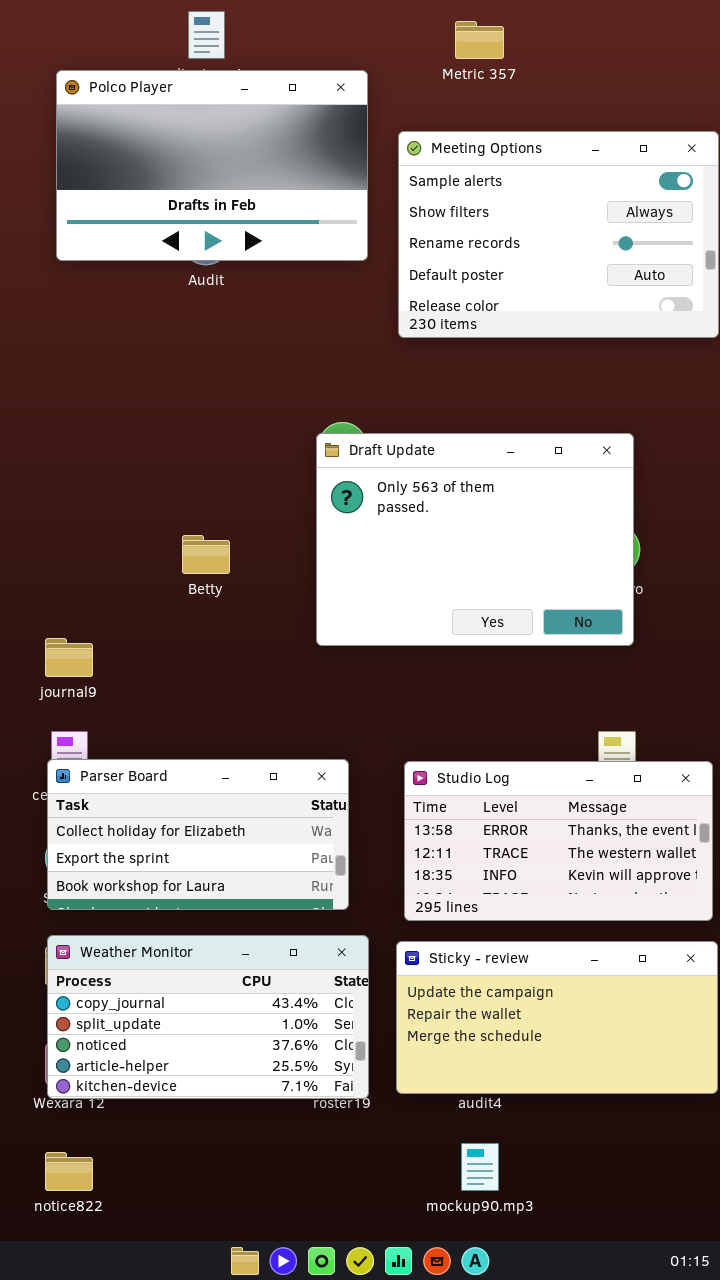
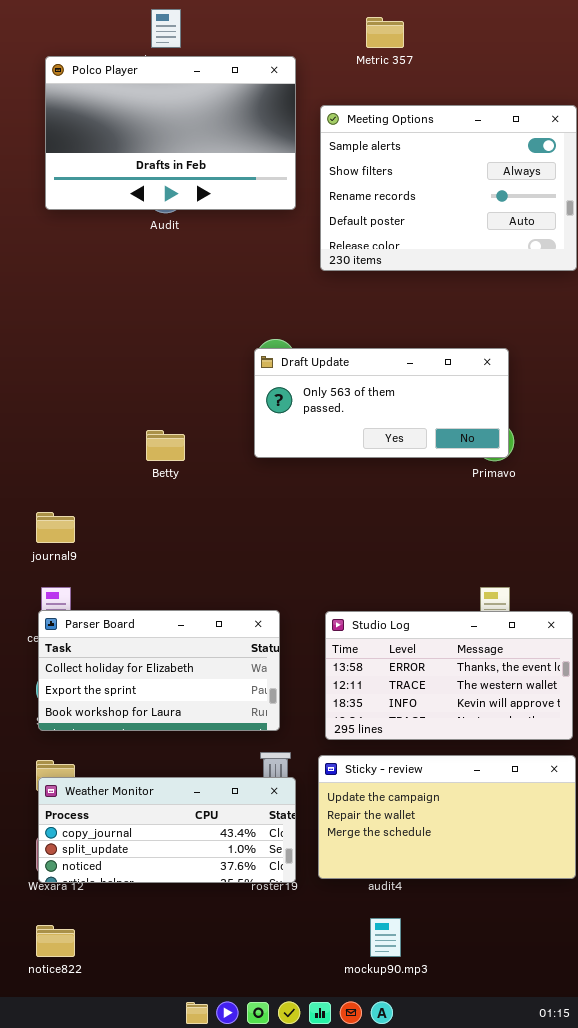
Draft Update: [316,433,634,646] -> [254,348,509,458], resized
Weather Monitor: [47,935,369,1099] -> [38,777,296,883], resized

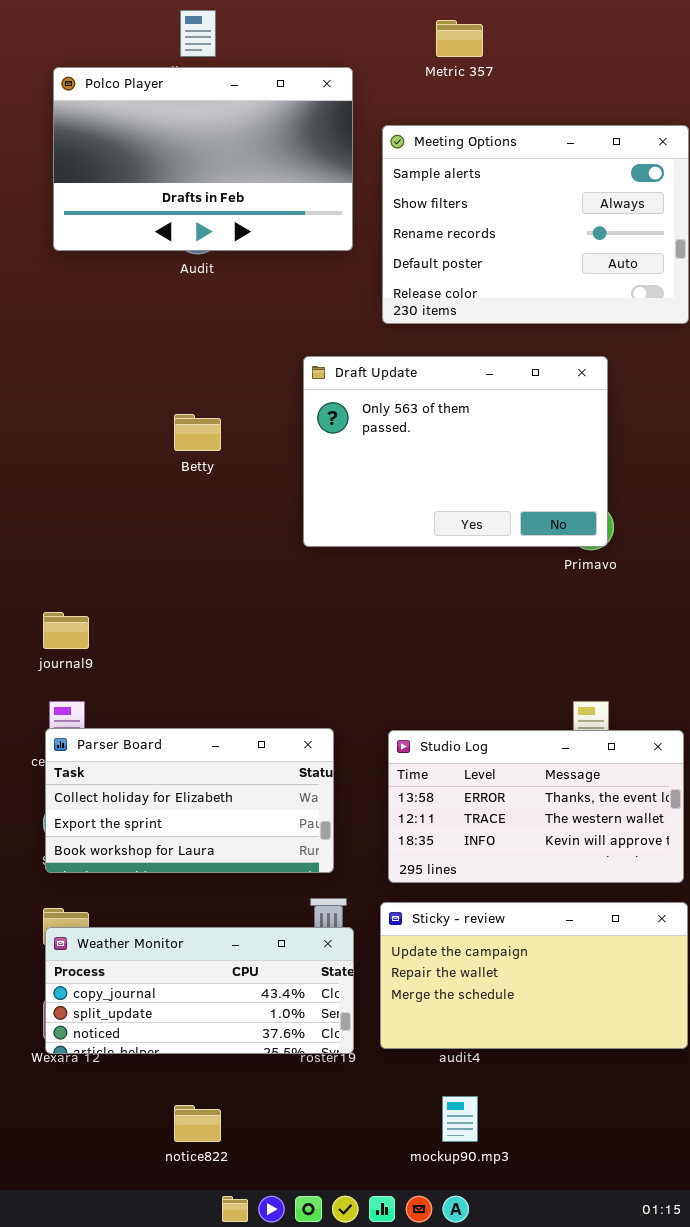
Draft Update: [254,348,509,458] -> [303,356,608,547], resized
Betty: [146,430,185,461] -> [174,414,221,451], moved
notice822: [36,925,75,957] -> [174,1105,221,1142], moved

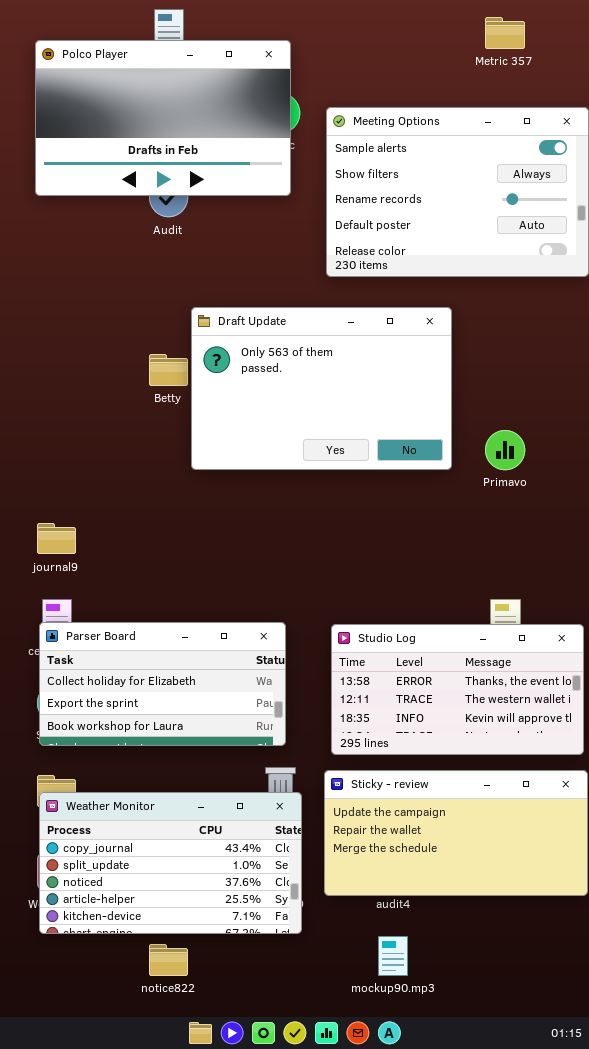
Metric 357: [436,20,483,57] -> [485,17,525,49], moved
Polco Player: [53,67,353,251] -> [35,40,291,196], moved
Draft Update: [303,356,608,547] -> [191,307,452,470], moved
Weather Monitor: [45,927,354,1054] -> [39,792,302,934], resized

